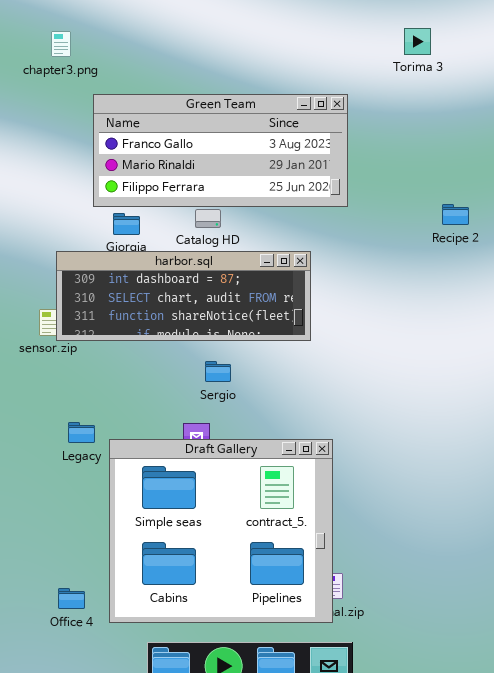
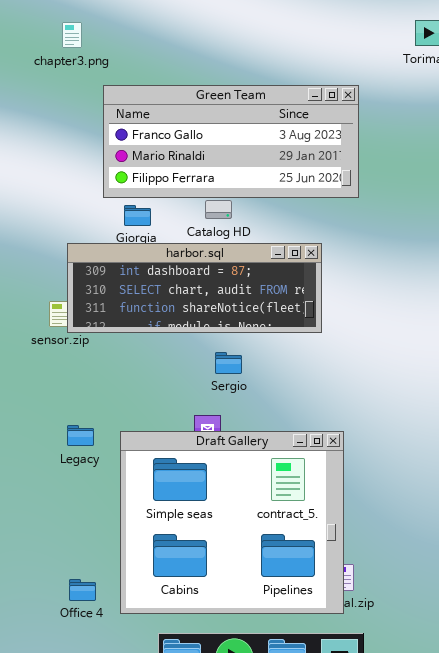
Legacy: [68,422,95,443] -> [67,425,94,446], moved

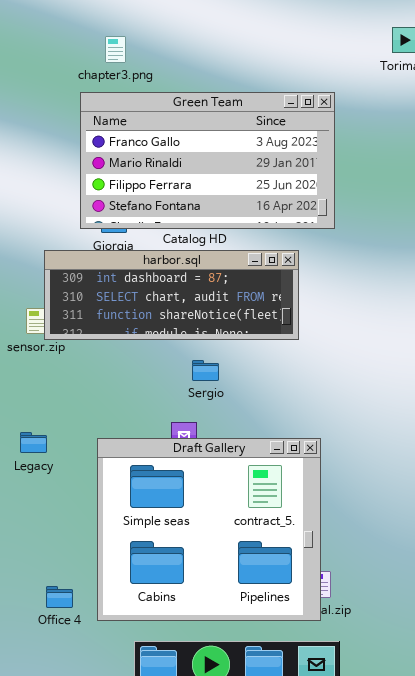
chapter3.png: [62,22,82,48] -> [105,36,126,63], moved
Green Team: [103,85,359,198] -> [80,92,335,229], resized
Legacy: [67,425,94,446] -> [20,432,47,453], moved

